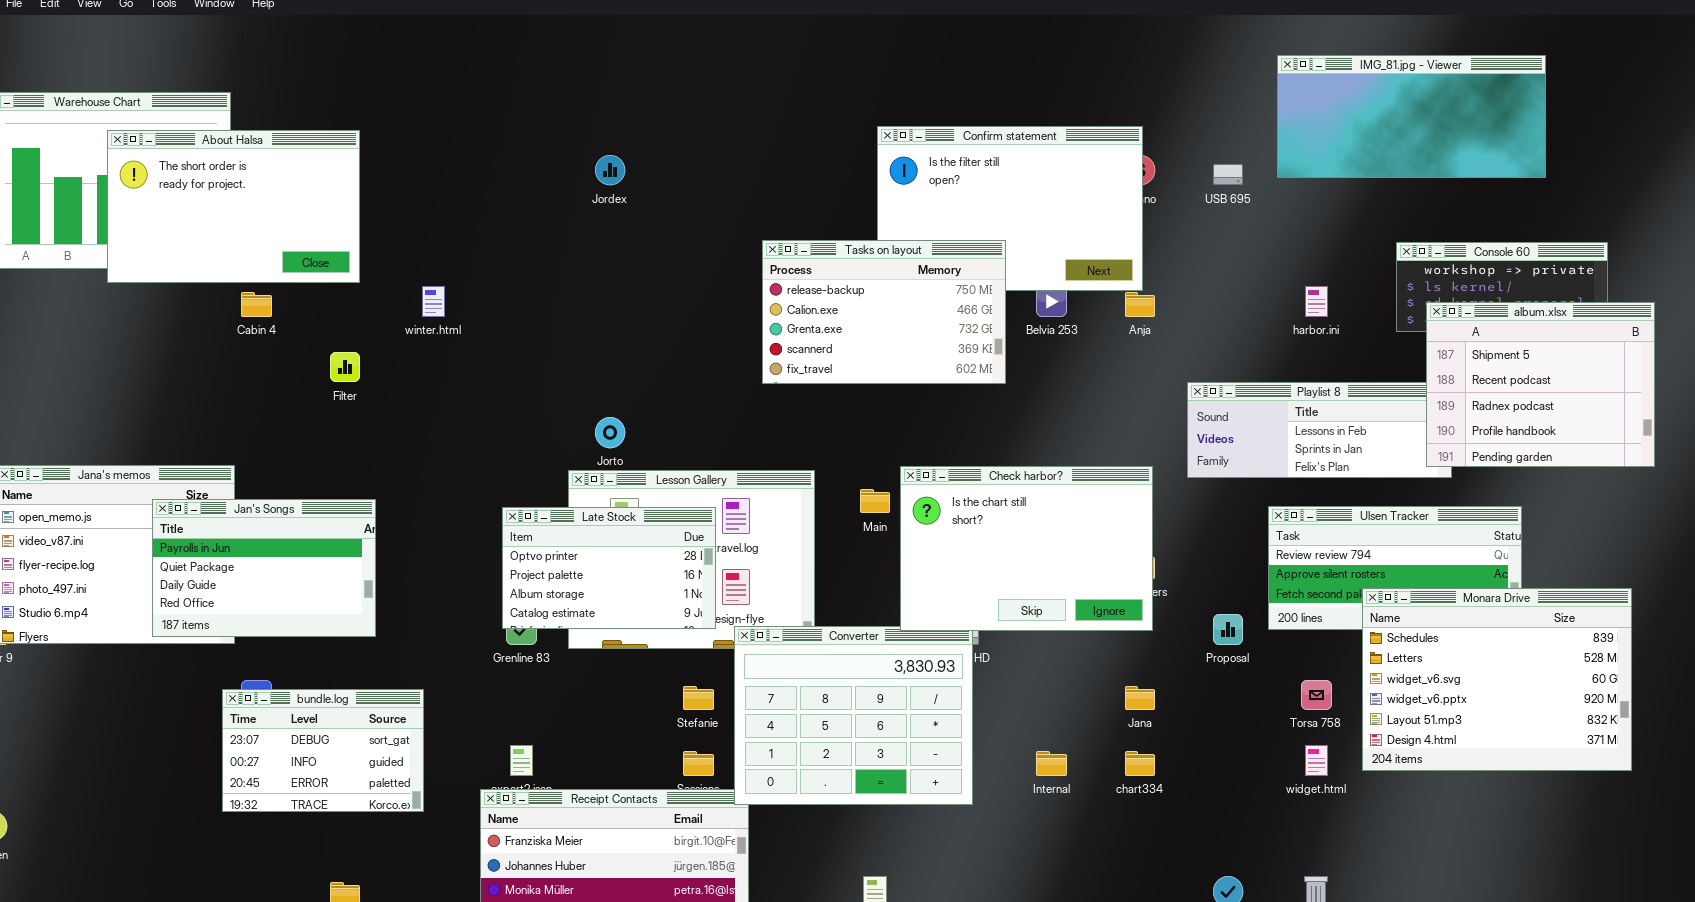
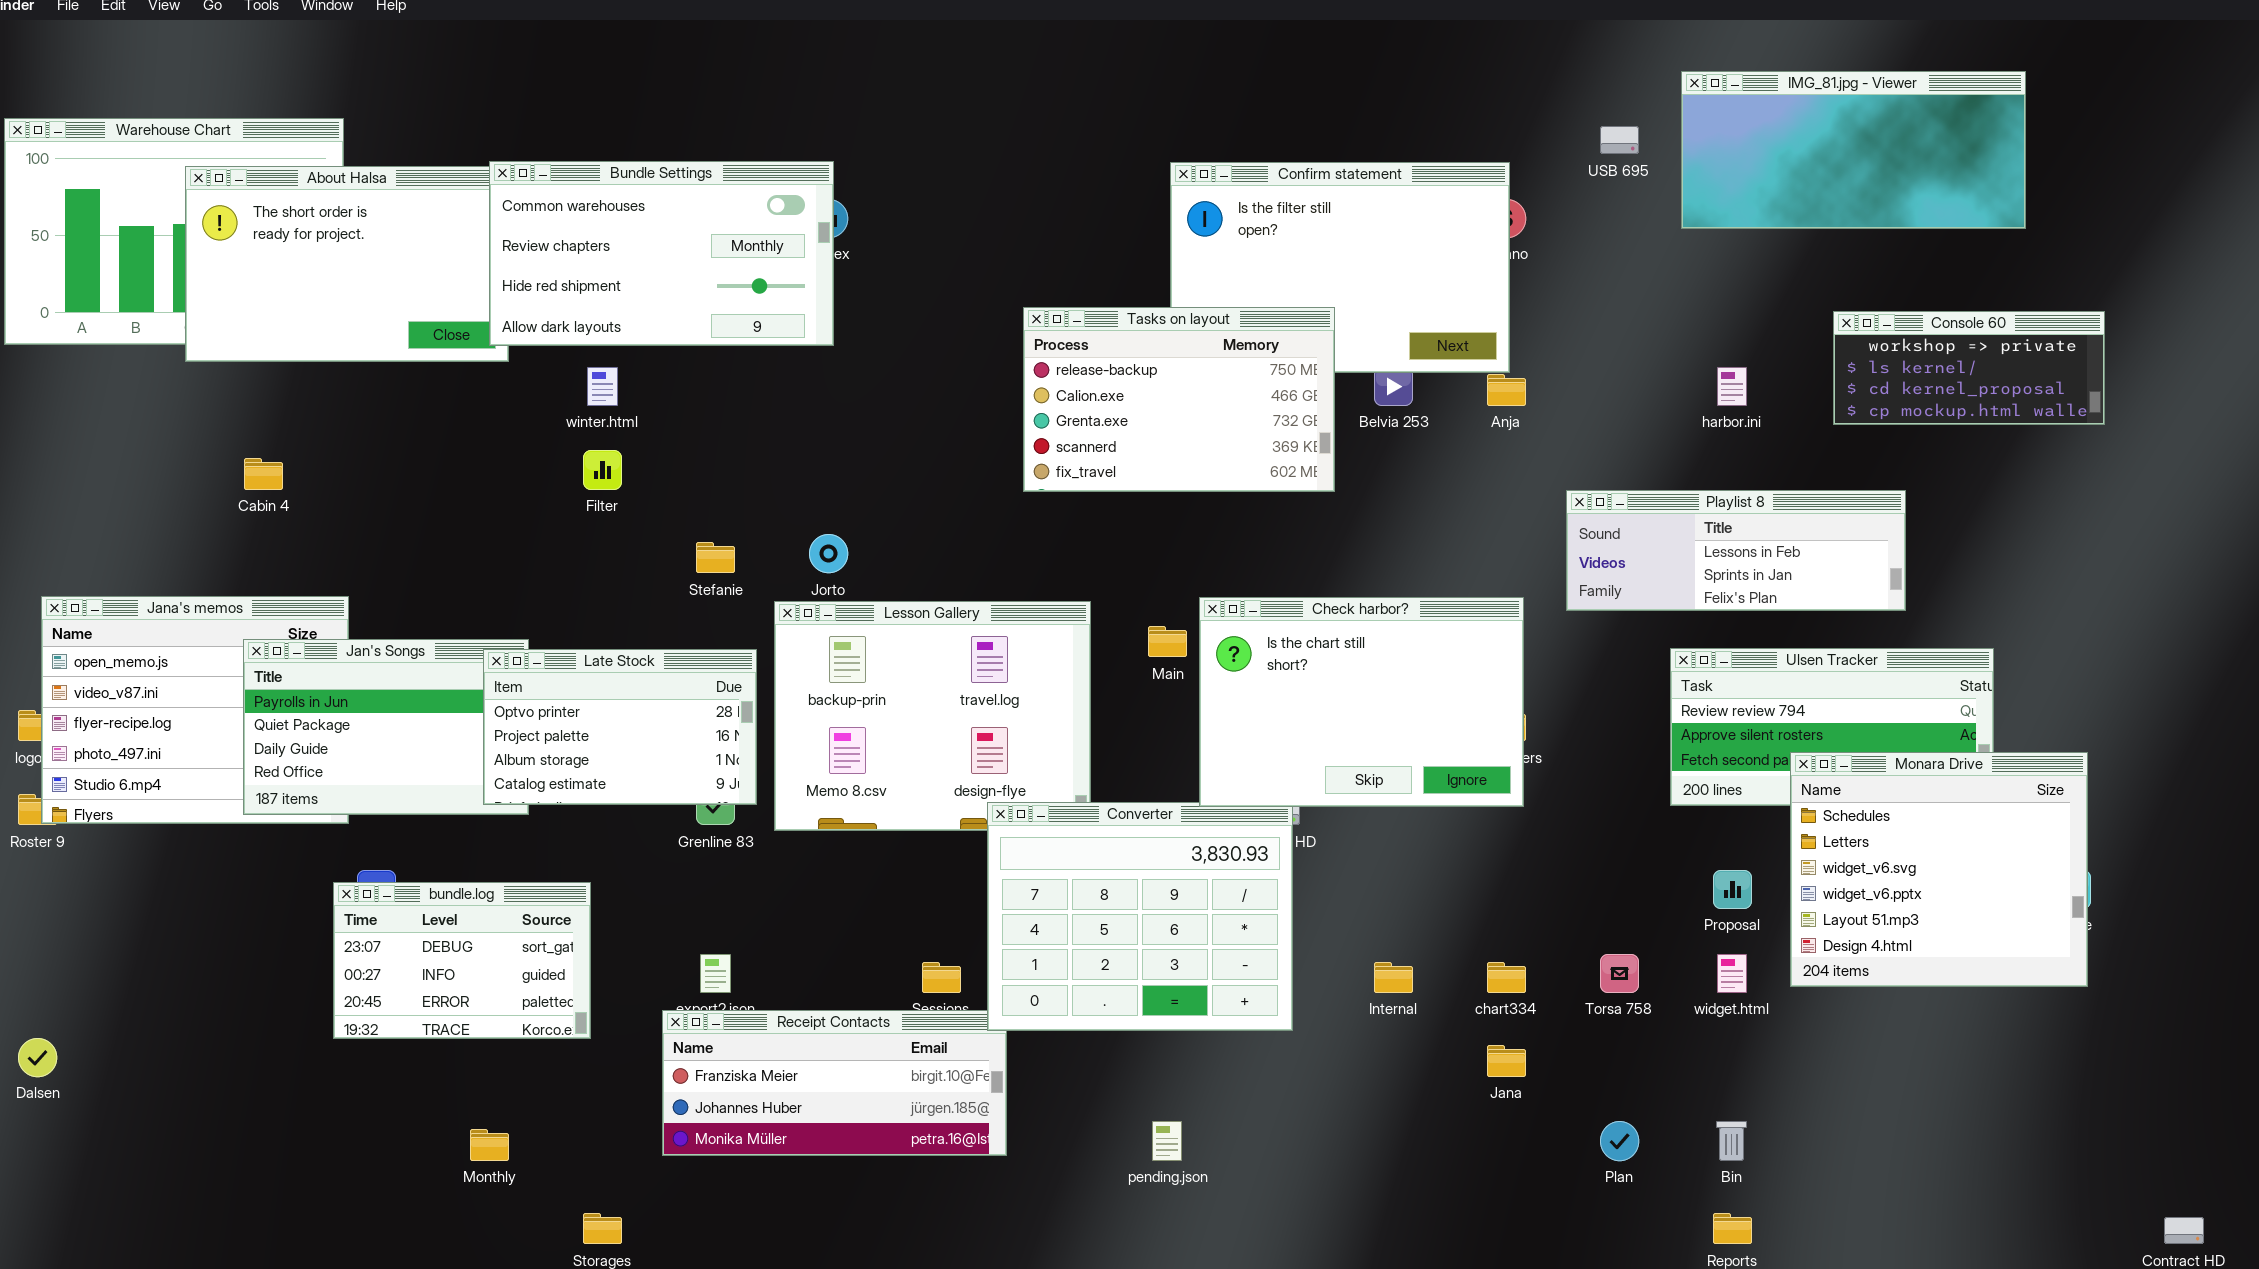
Bundle Settings: none -> [489,161,834,346], opened
USB 695: [1213,164,1243,185] -> [1600,126,1639,154], moved
Cabin 4: [241,292,272,317] -> [244,458,283,490], moved
album.xlsx: [1426,302,1655,467] -> none, closed
Filter: [330,352,360,382] -> [583,450,622,490], moved
Late Stock: [502,507,716,629] -> [483,649,757,805], moved
Monara Drive: [1362,588,1632,771] -> [1790,752,2088,987], resized
Proposal: [1213,614,1243,645] -> [1713,870,1752,909], moved
Torsa 758: [1301,680,1332,710] -> [1600,954,1639,993], moved
Stefanie: [683,686,714,710] -> [696,542,735,573], moved
Jana: [1125,686,1155,710] -> [1487,1045,1526,1077], moved

